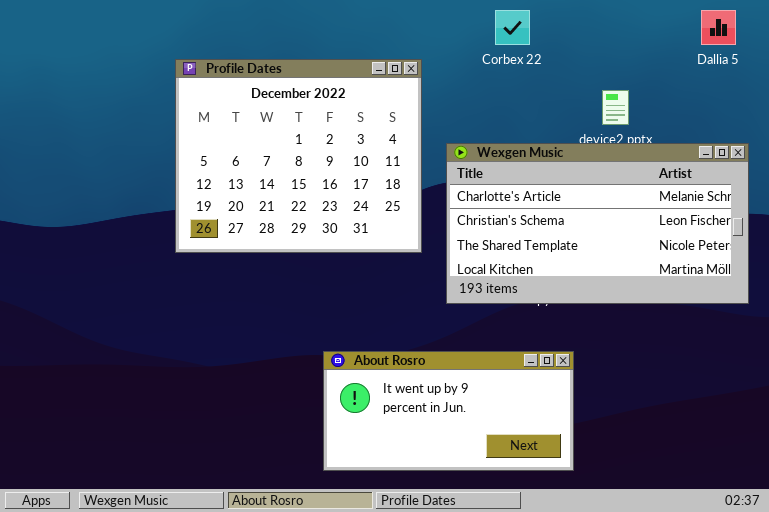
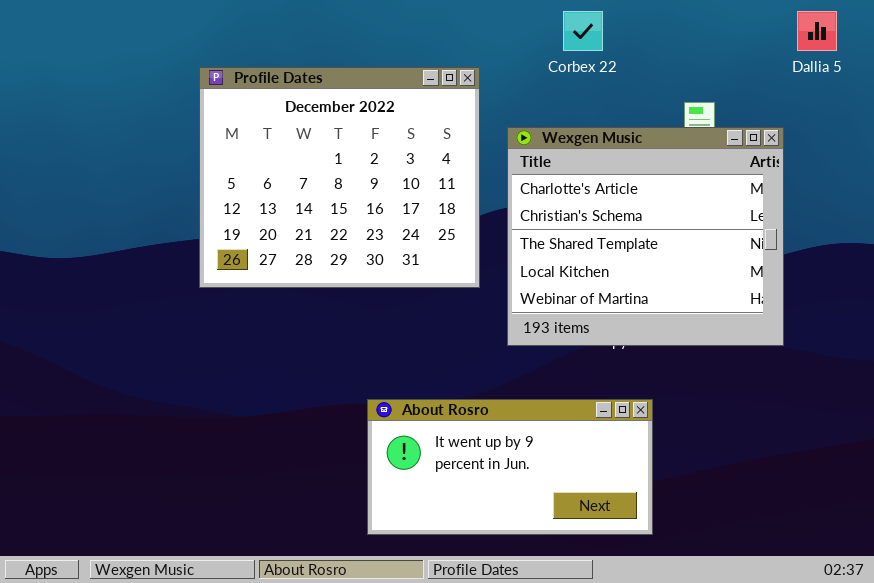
Wexgen Music: [446,143,749,304] -> [507,127,784,346], resized

